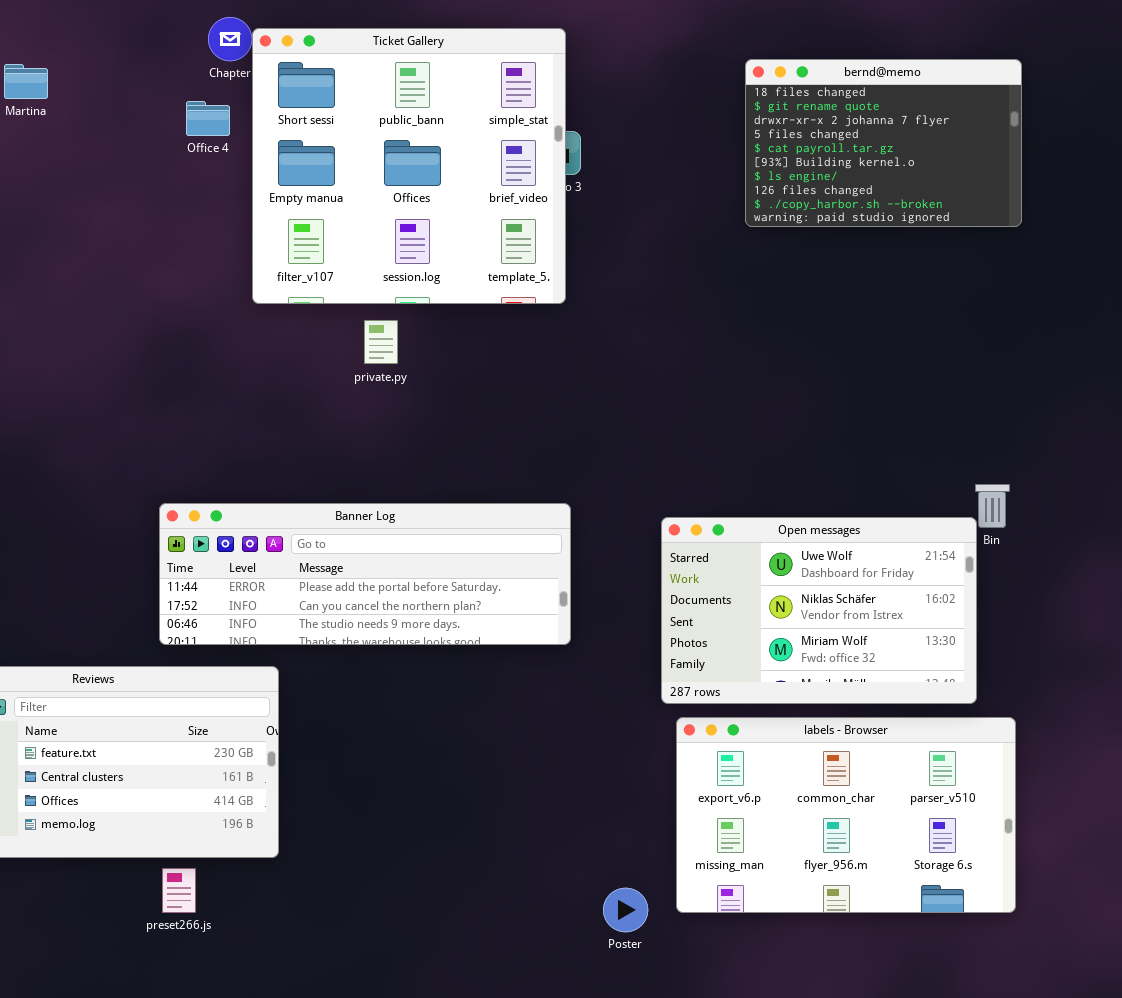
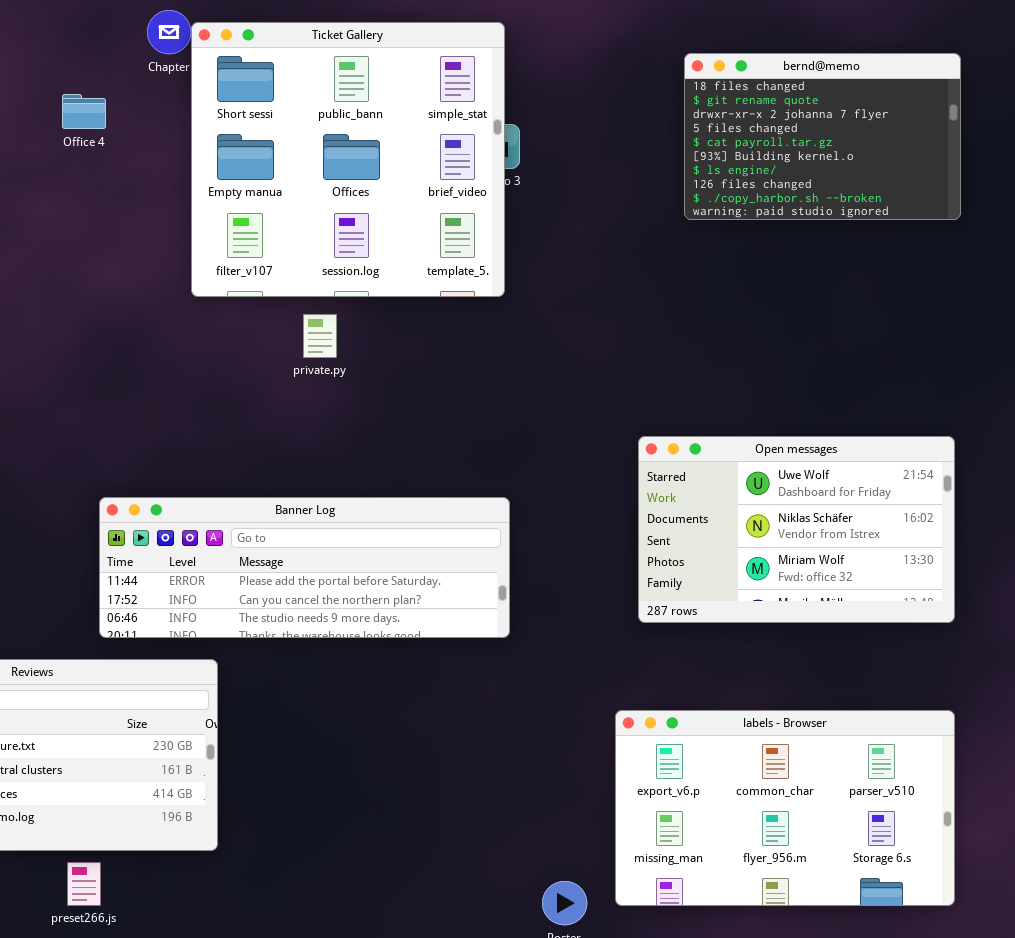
Office 4: [186,101,230,136] -> [62,94,106,129], moved
Open messages: [661,517,977,704] -> [638,436,955,623], moved
preset266.js: [162,868,196,913] -> [67,862,101,906], moved

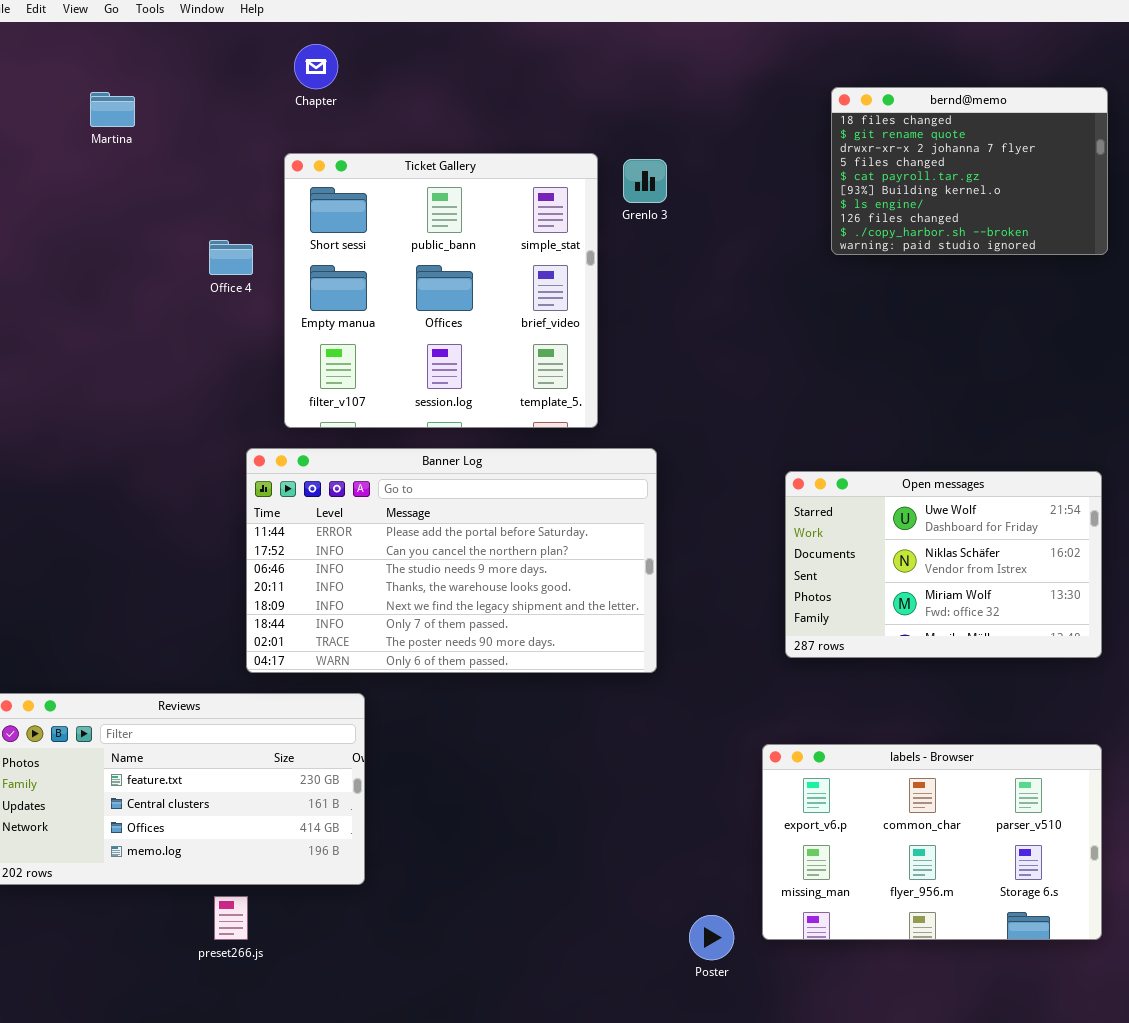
Ticket Gallery: [191,22,505,297] -> [284,153,598,428], moved
Office 4: [62,94,106,129] -> [209,240,253,275], moved
Banner Log: [99,497,510,638] -> [246,448,657,673], resized

